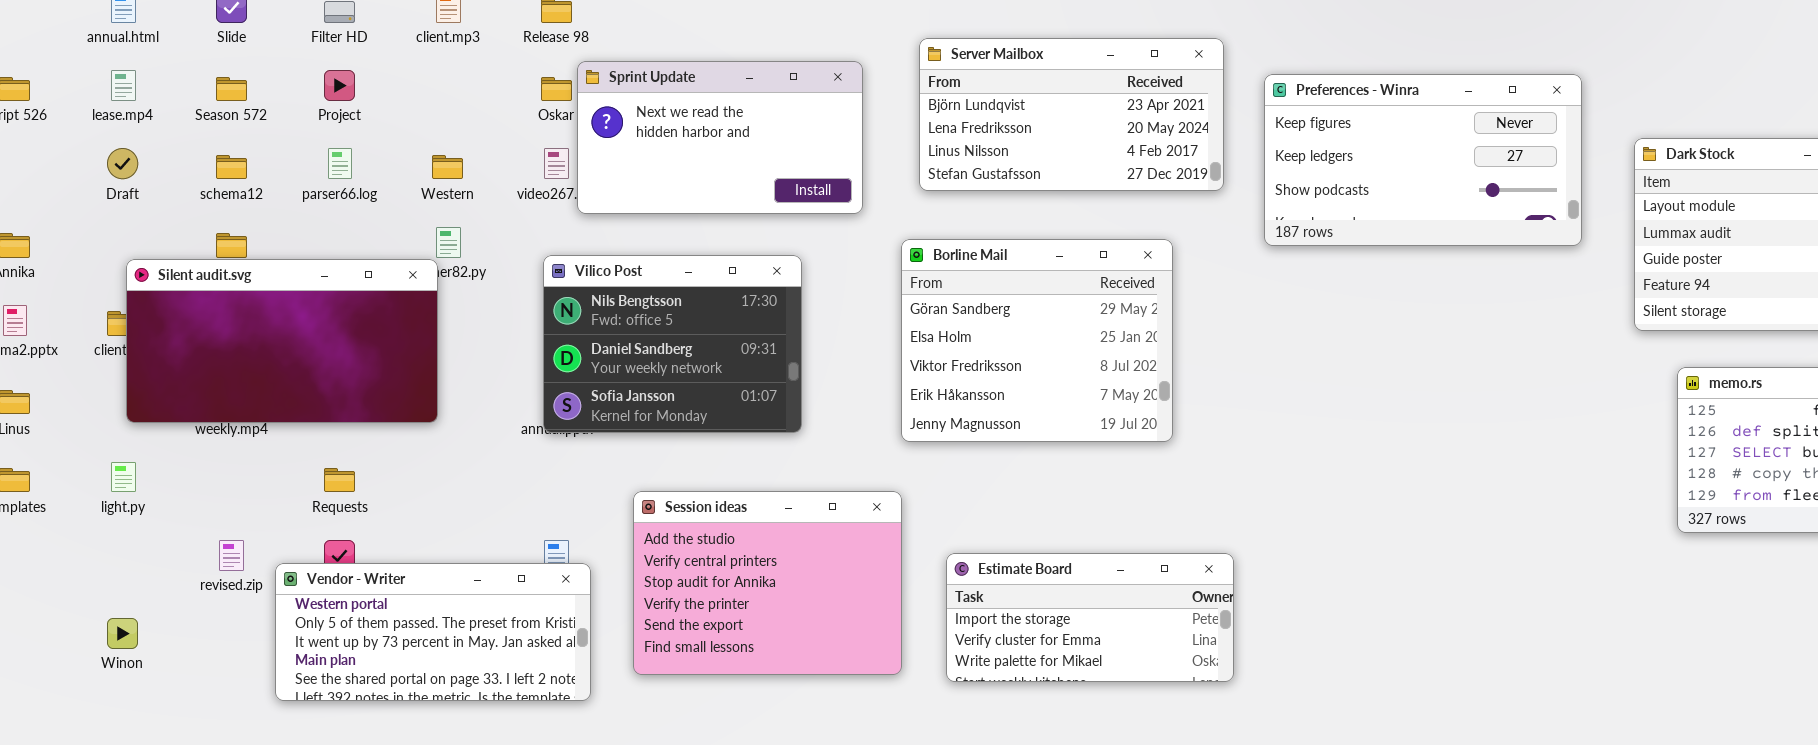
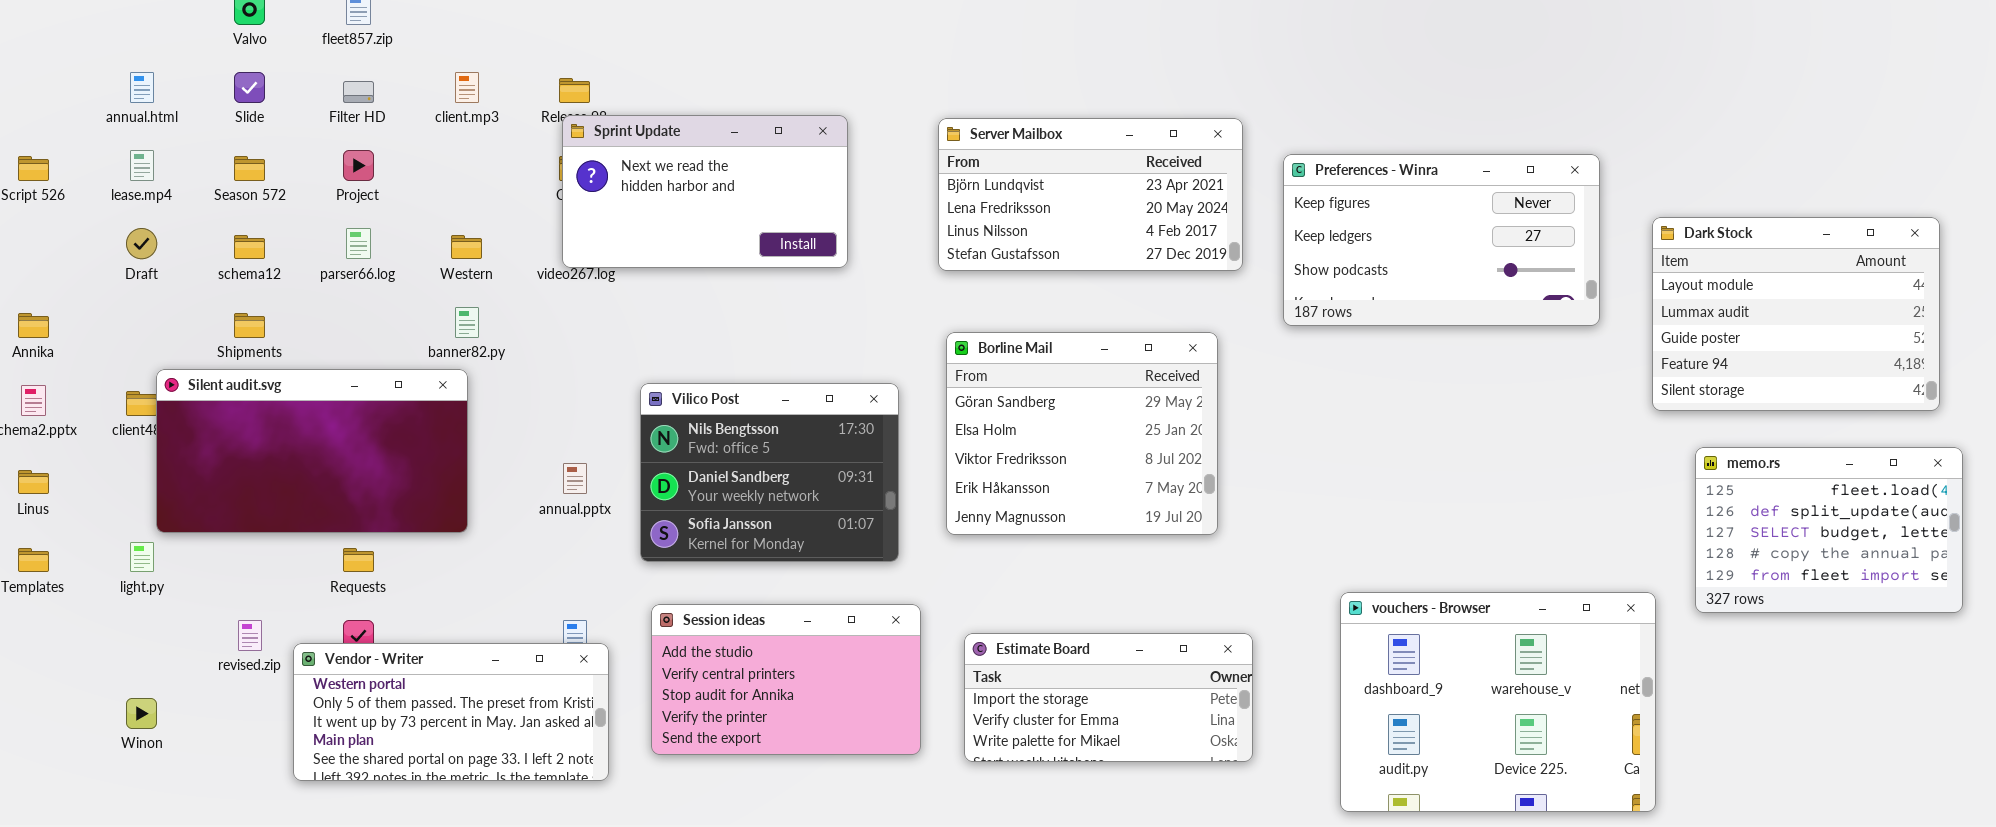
Sprint Update: [577,61,863,214] -> [562,115,848,268], moved
Borline Mail: [901,239,1173,442] -> [946,332,1218,535], moved
Vilico Post: [543,255,802,433] -> [640,383,899,562], moved
Silent audit.svg: [126,259,438,423] -> [156,369,468,533], moved
Session ideas: [633,491,902,675] -> [651,604,921,755], resized
vouchers - Browser: none -> [1340,592,1656,812], opened

